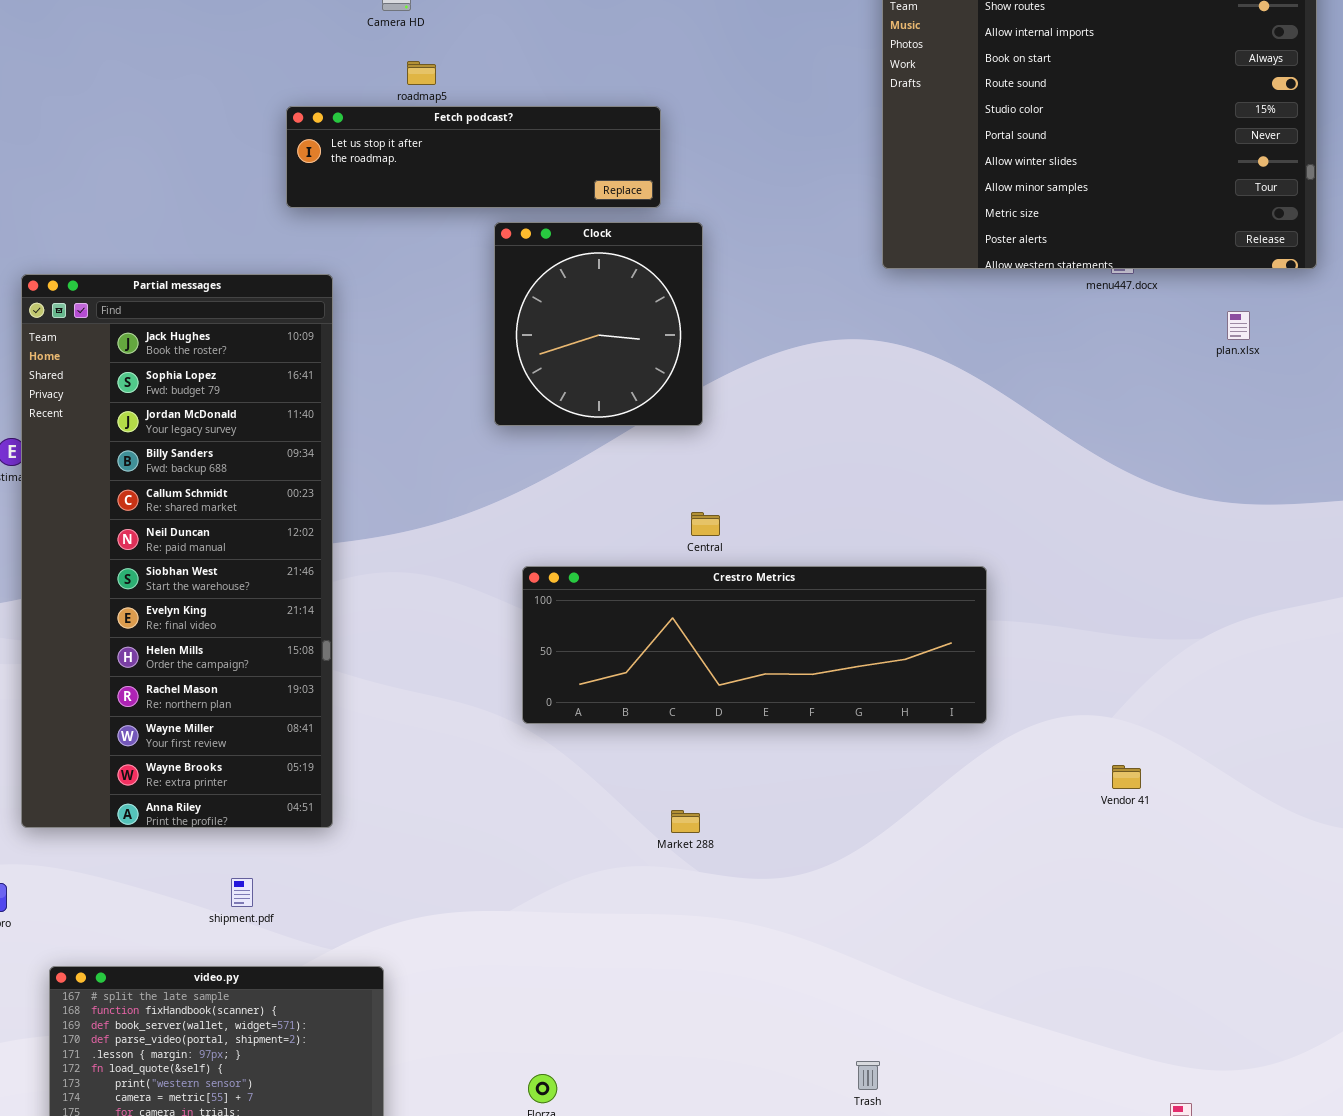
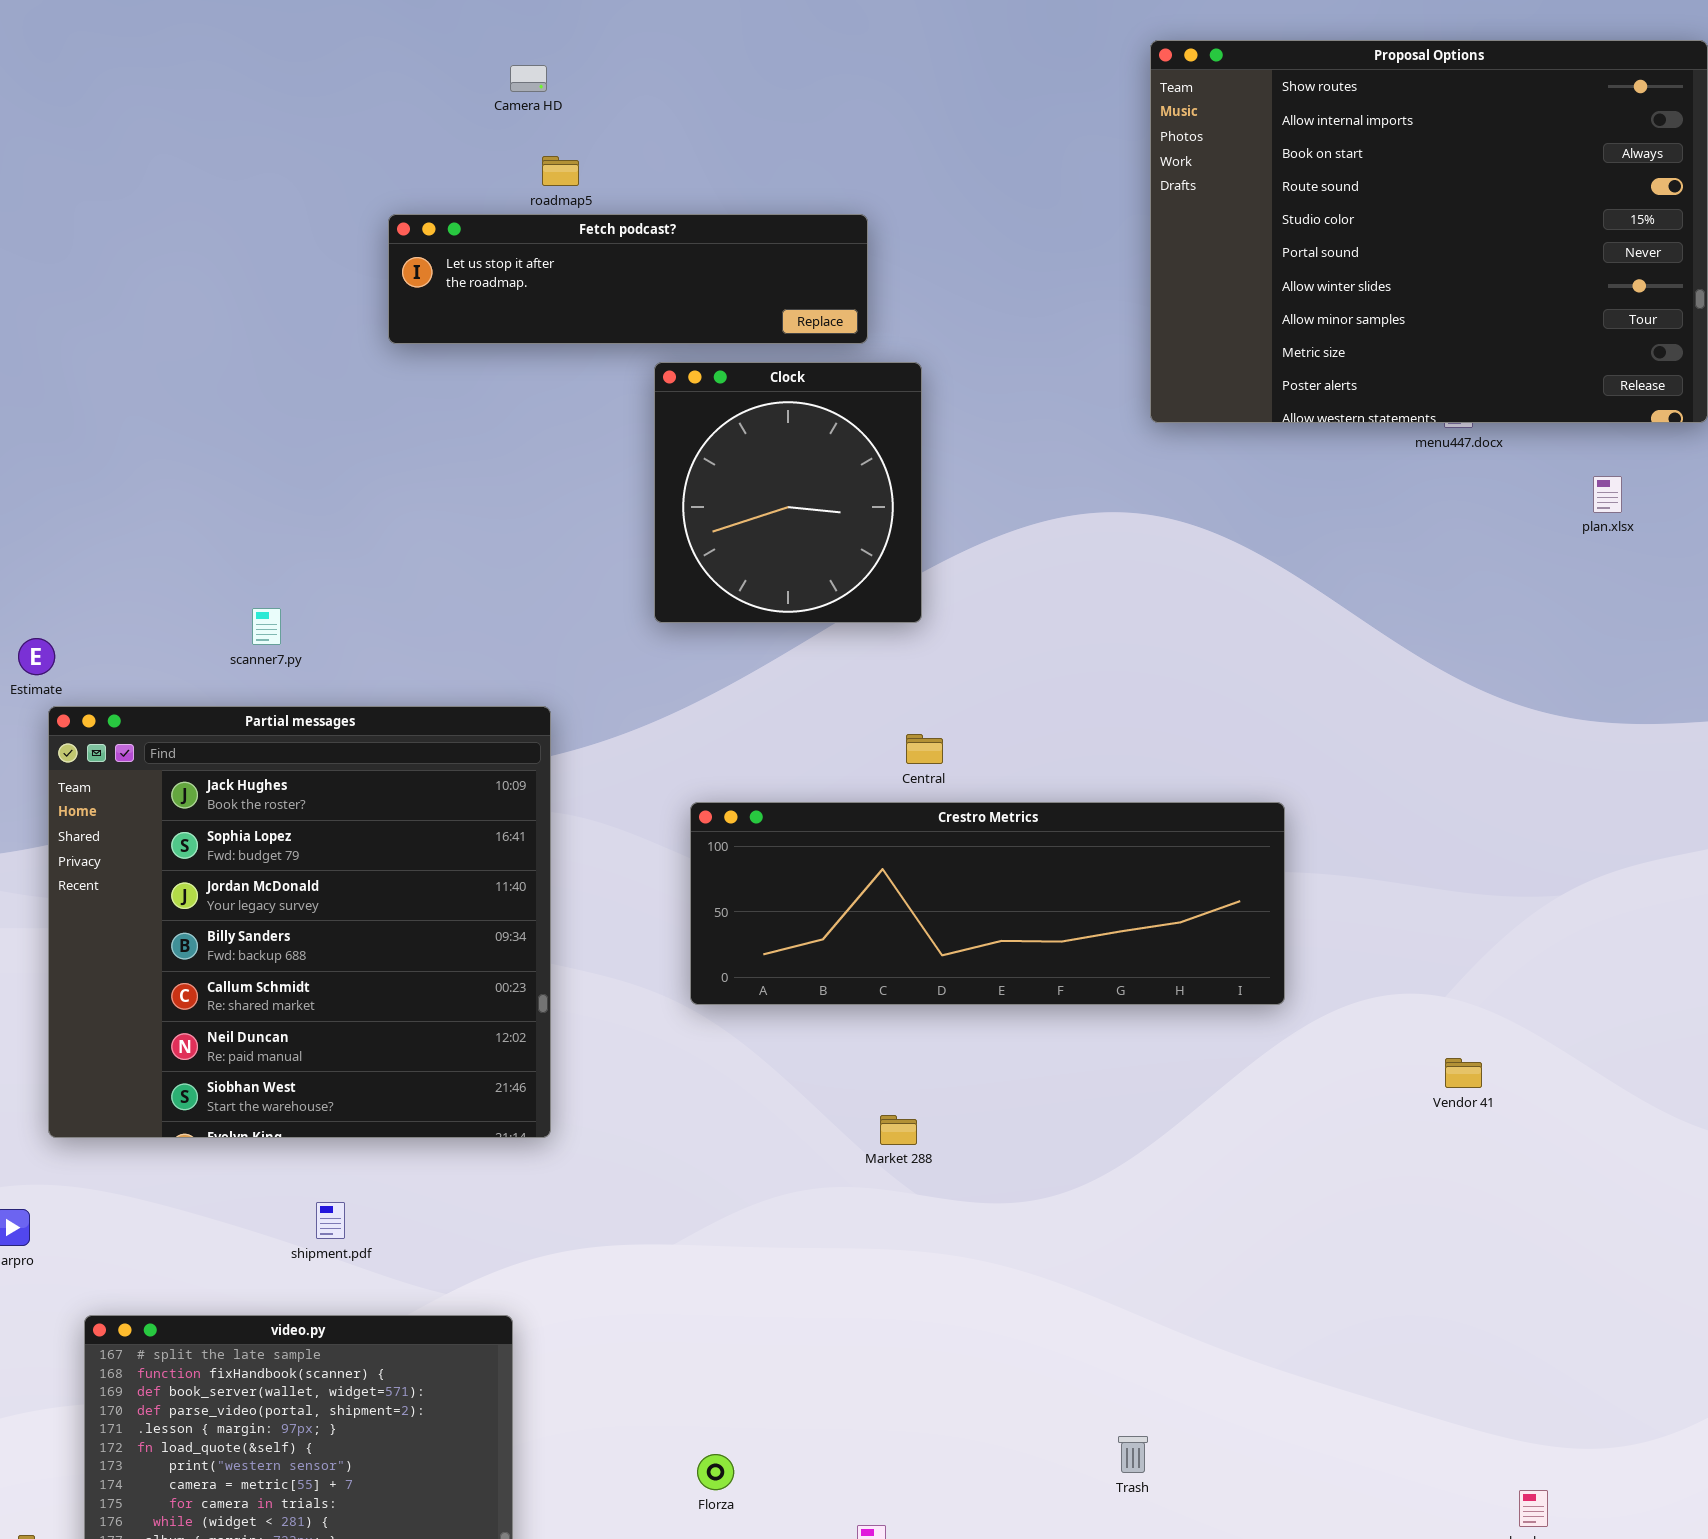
Partial messages: [21,274,333,828] -> [48,706,551,1138], resized

